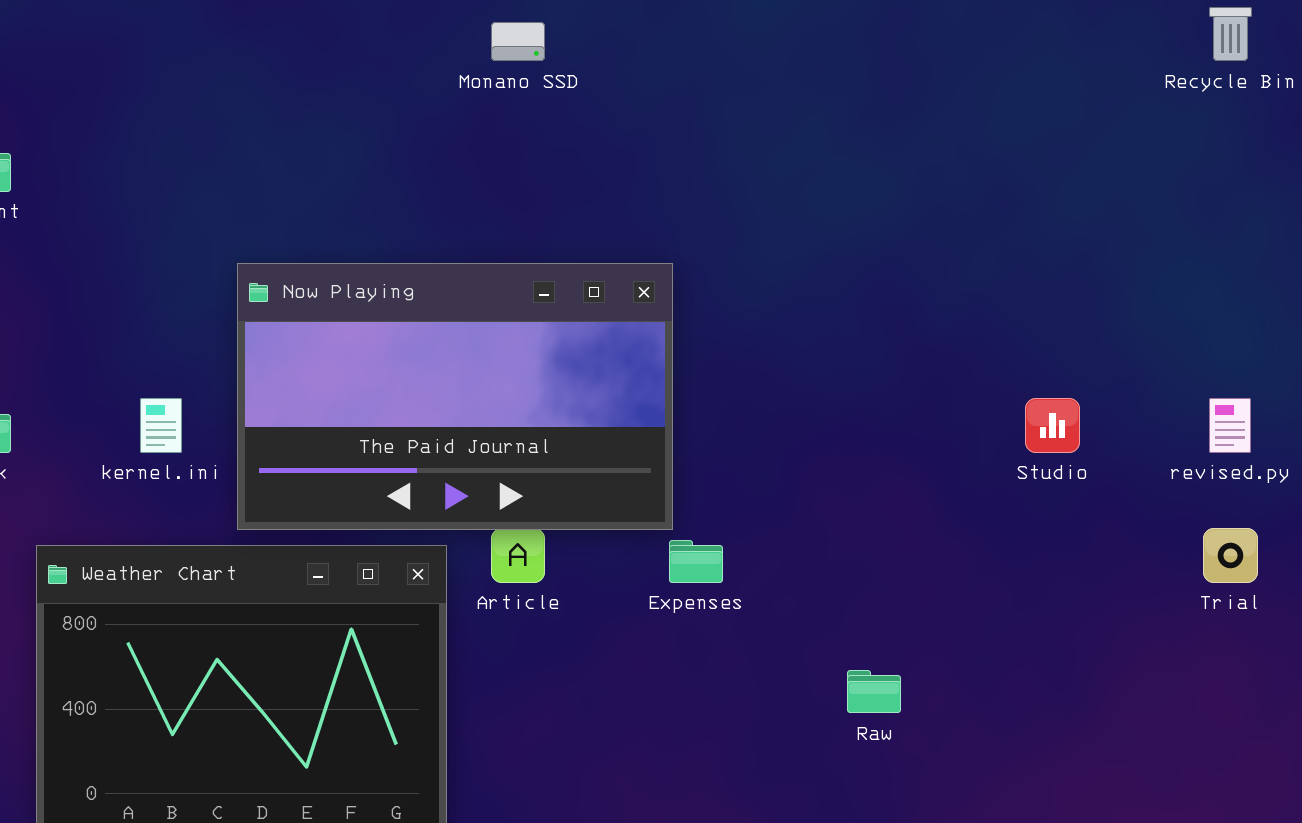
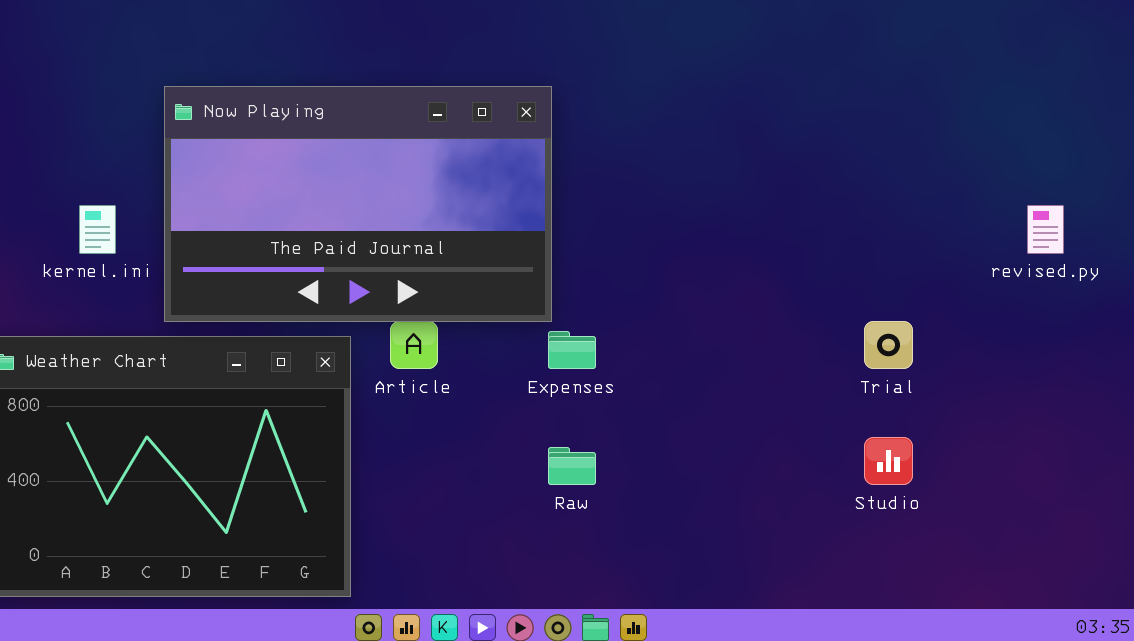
Studio: [1025,398,1080,453] -> [864,437,913,485], moved
Trial: [1203,528,1258,583] -> [864,321,913,369], moved
Raw: [847,670,901,713] -> [548,447,596,485], moved

